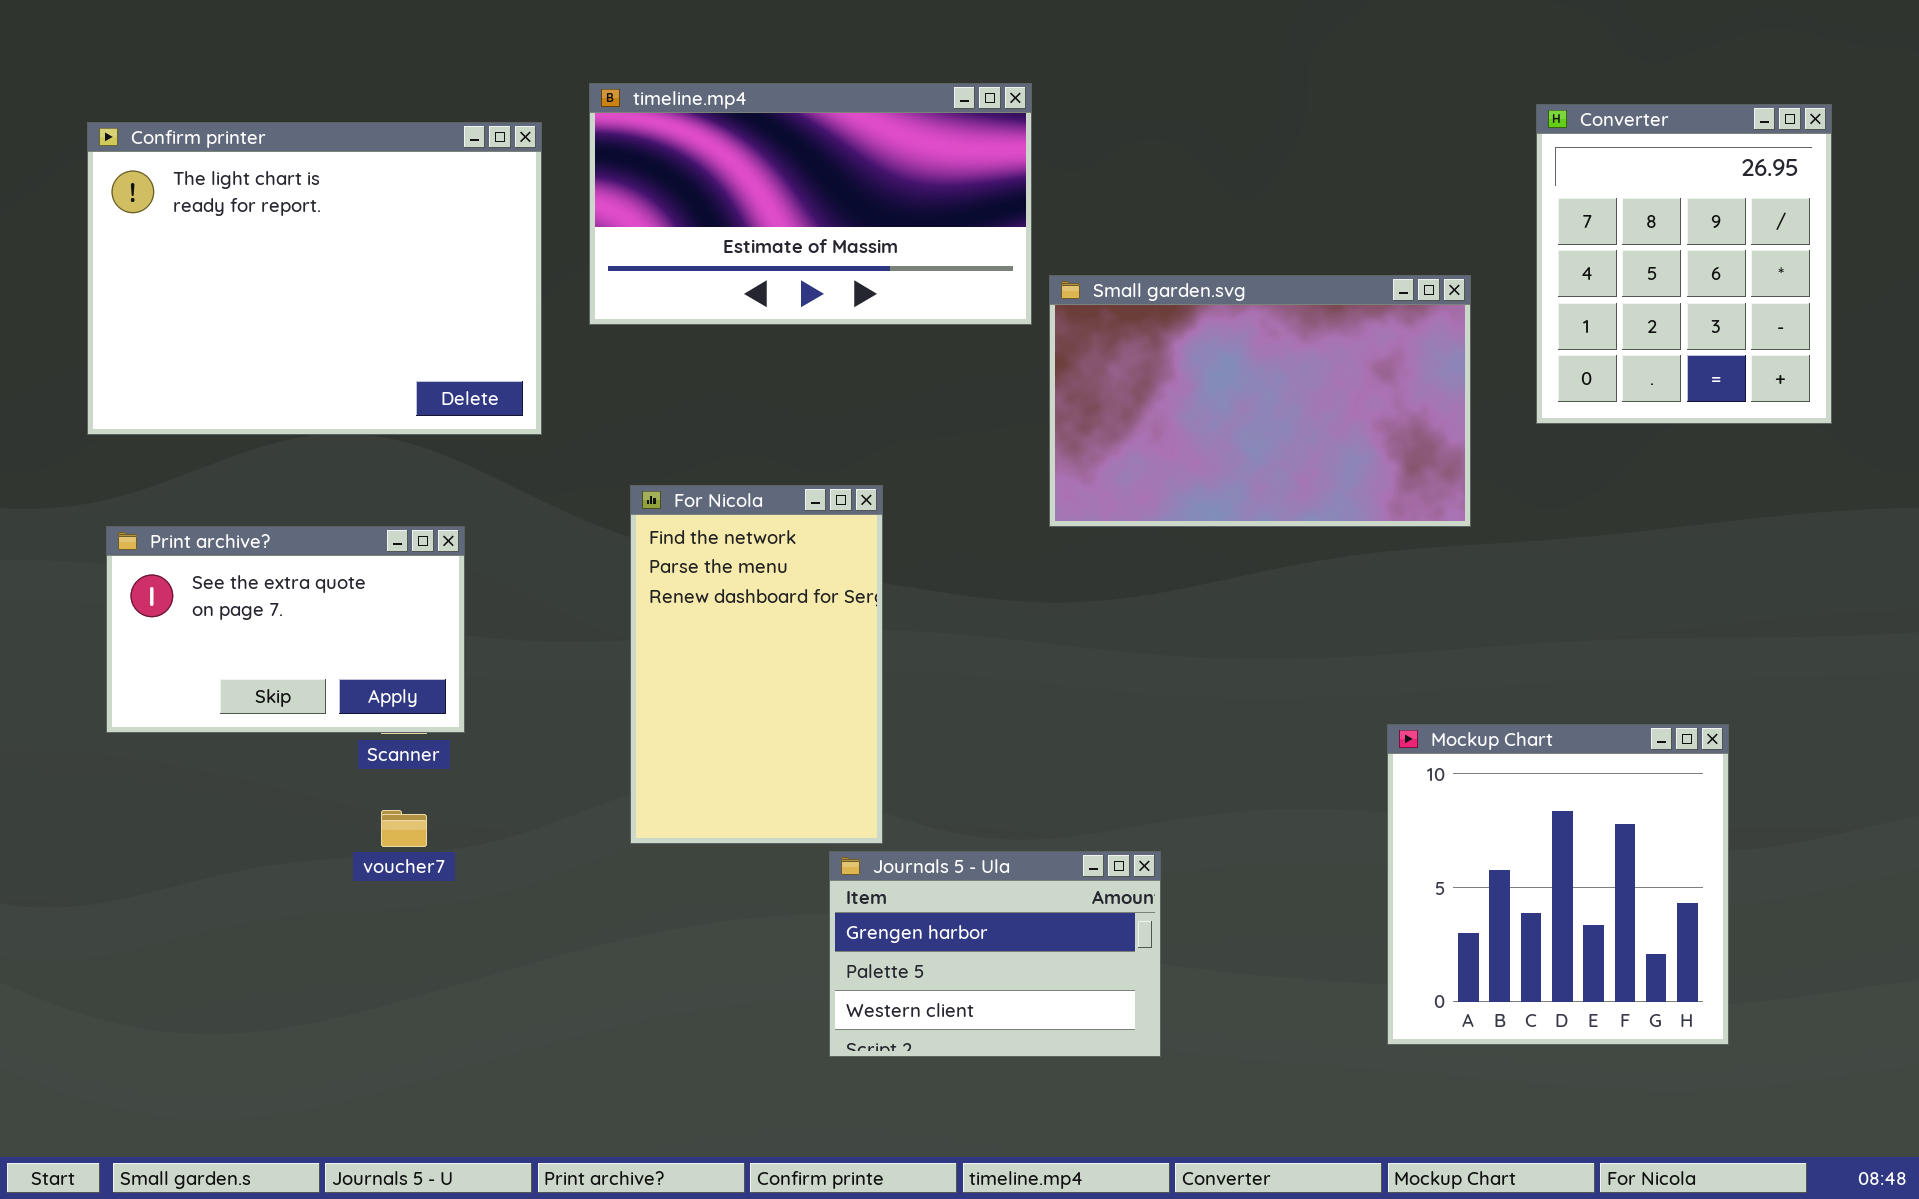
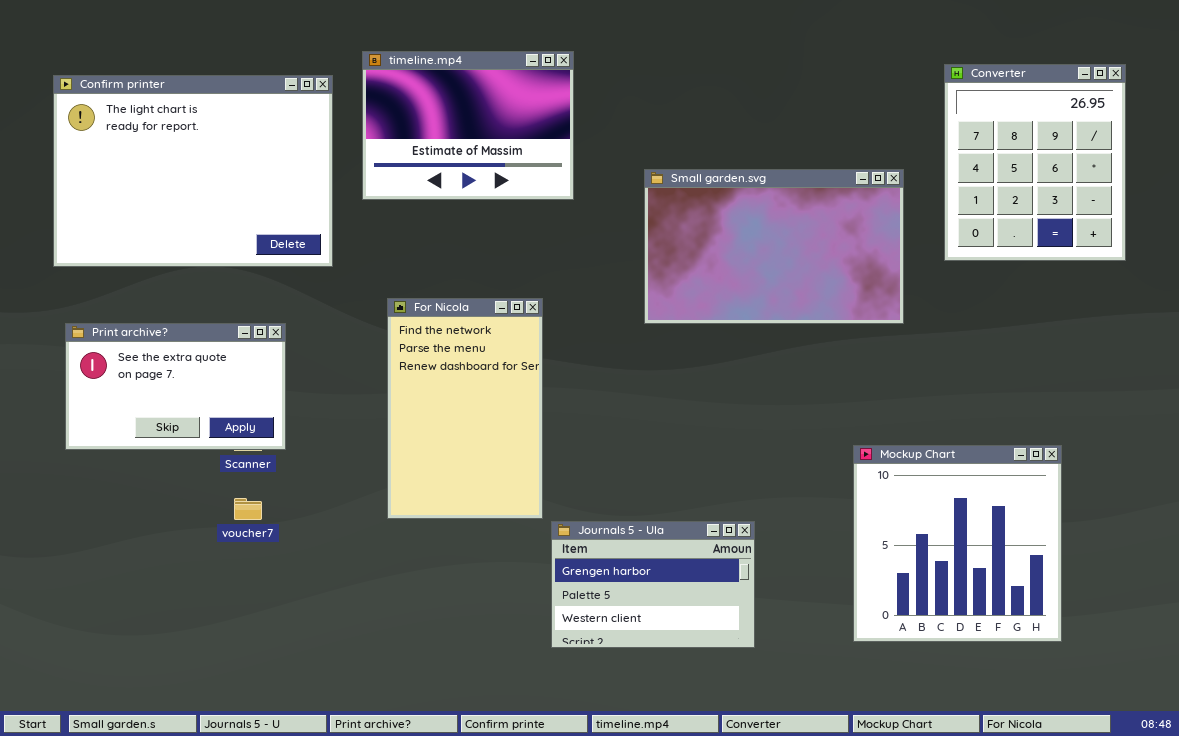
timeline.mp4: [589,83,1032,325] -> [362,51,574,200], resized
Journals 5 - Ula: [829,851,1161,1057] -> [551,521,755,648], moved

